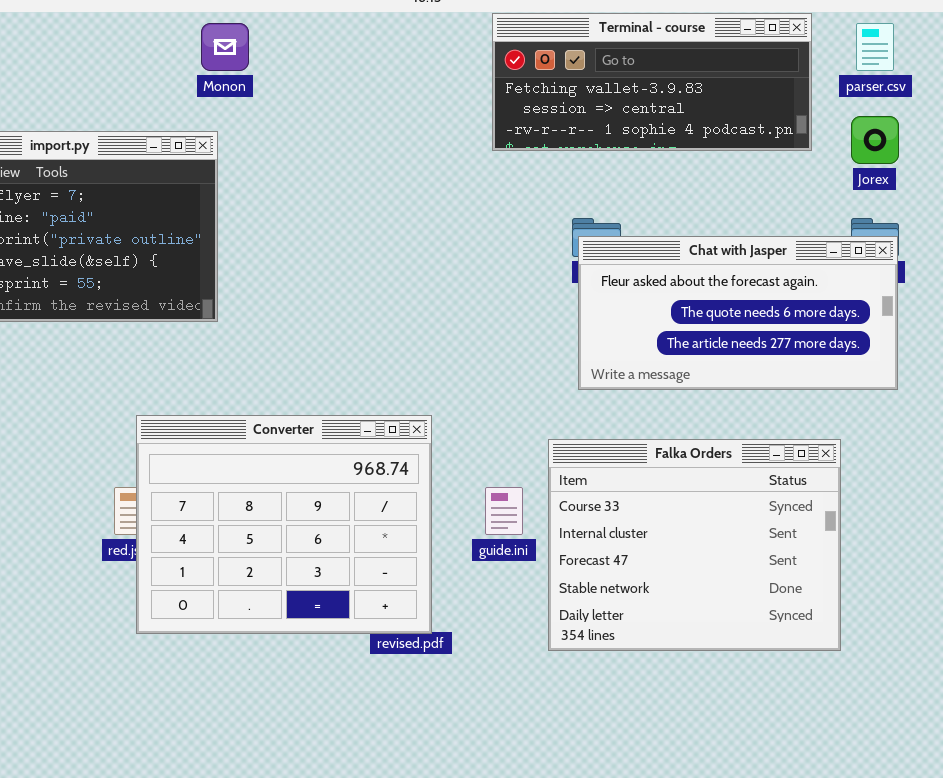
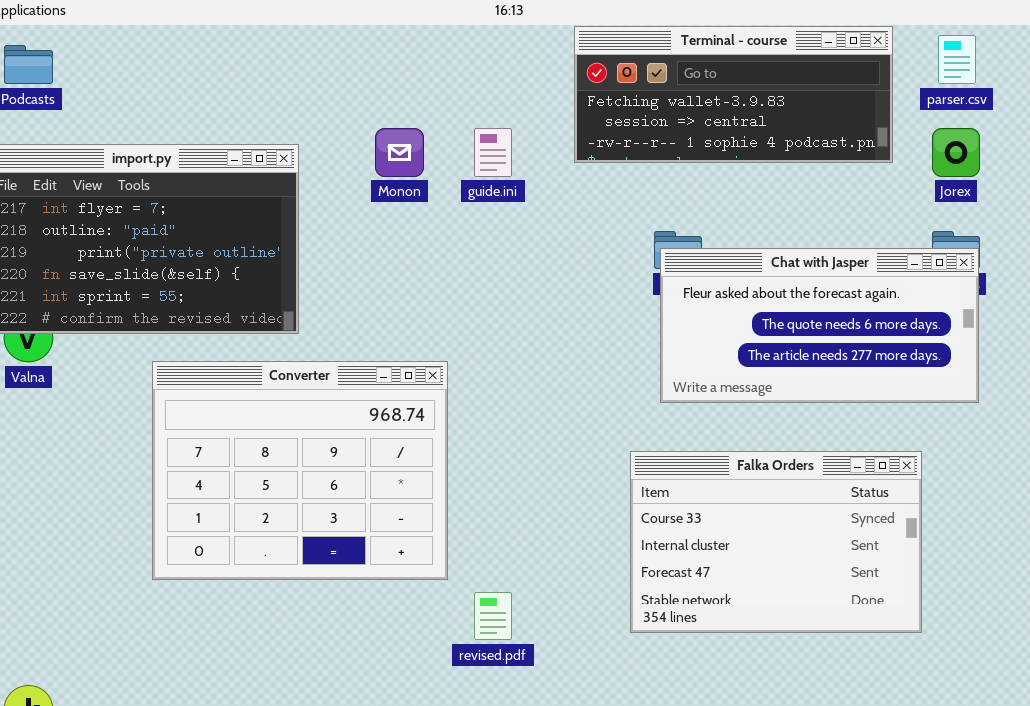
Monon: [201,23,249,71] -> [375,128,424,177], moved
Converter: [136,415,432,634] -> [152,361,448,580], moved
Falka Orders: [548,439,841,651] -> [630,451,922,633], resized
guide.ini: [485,487,523,535] -> [474,128,512,177], moved

